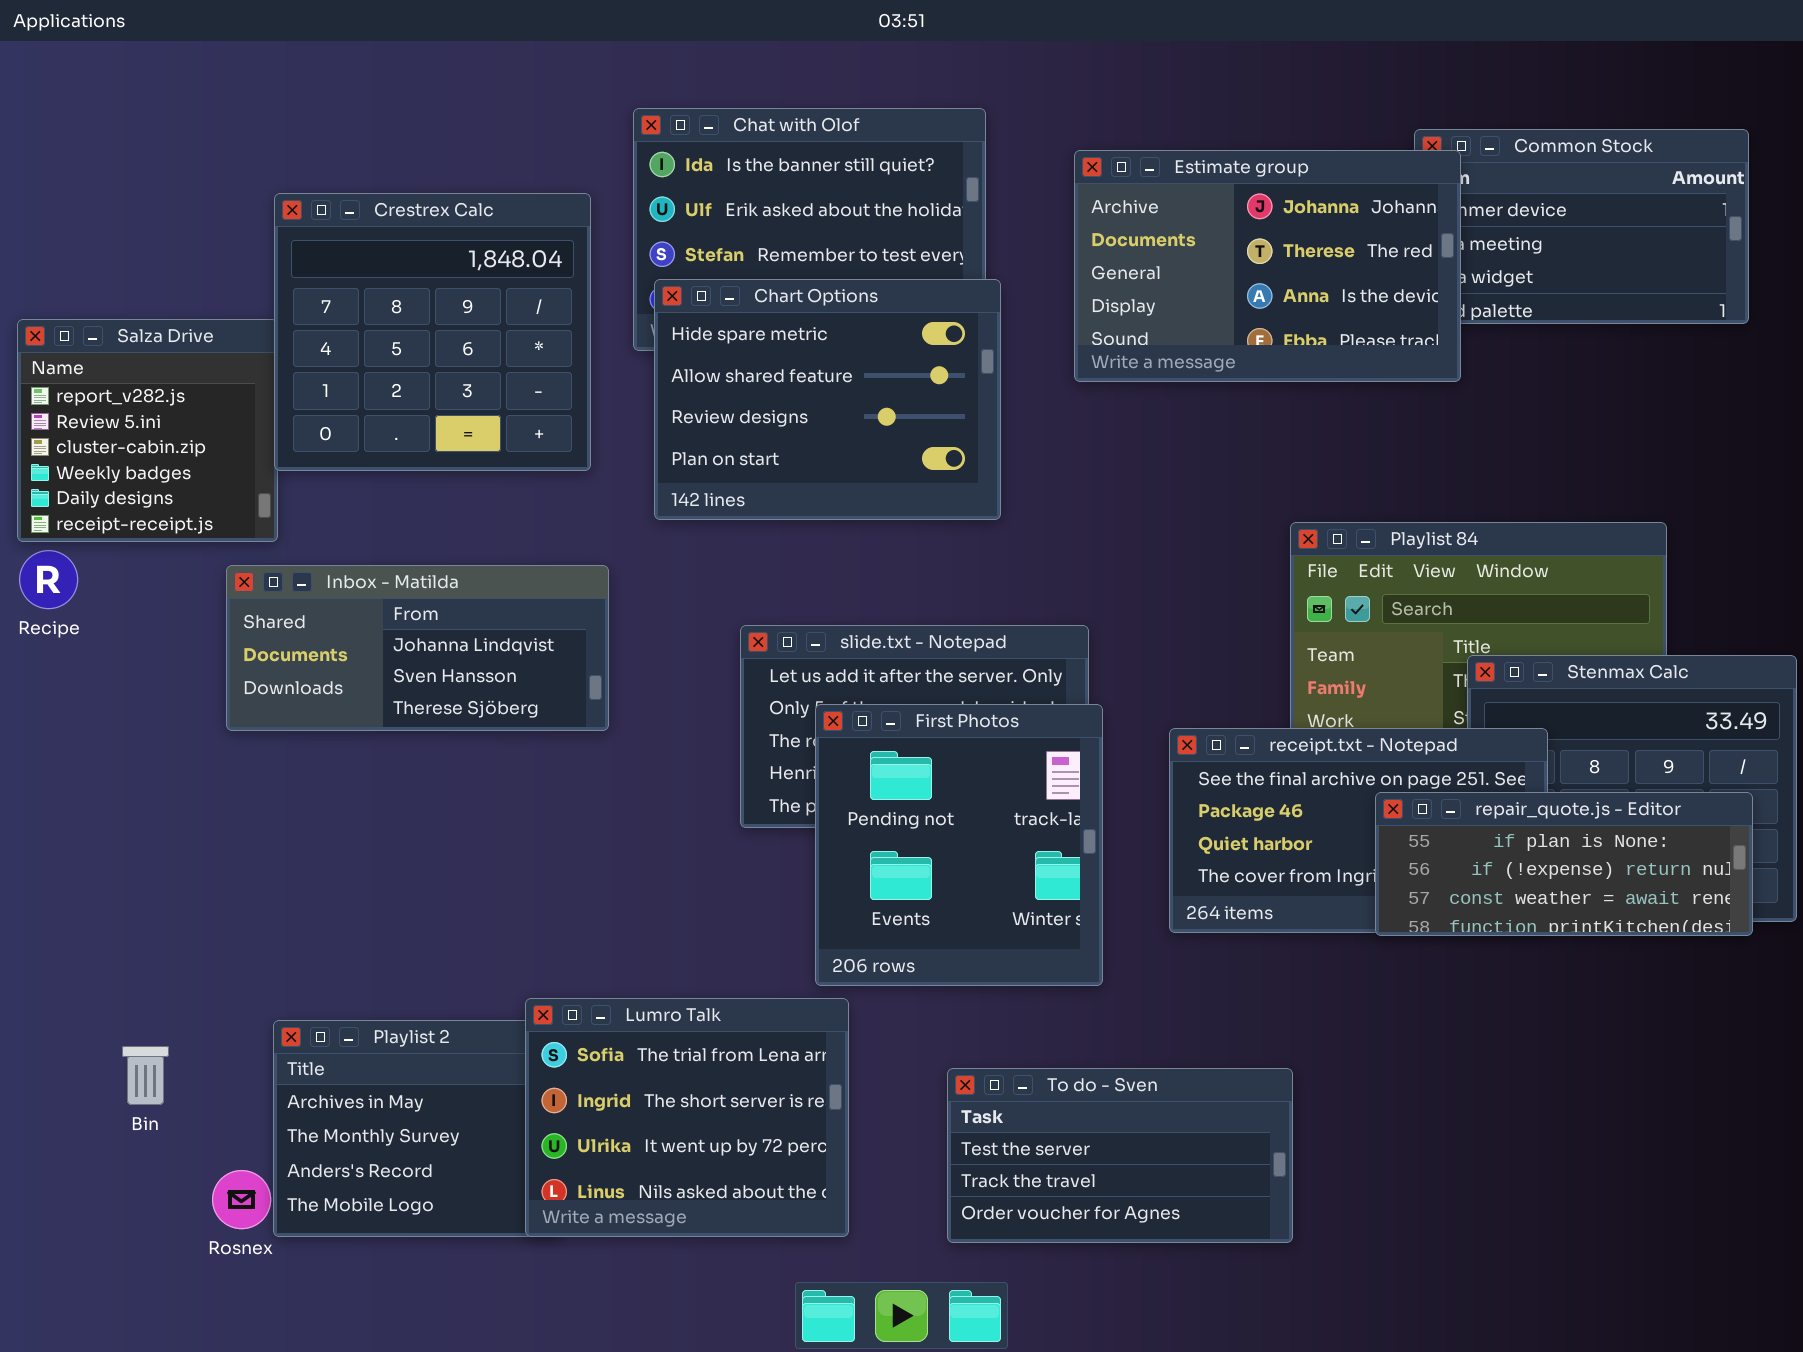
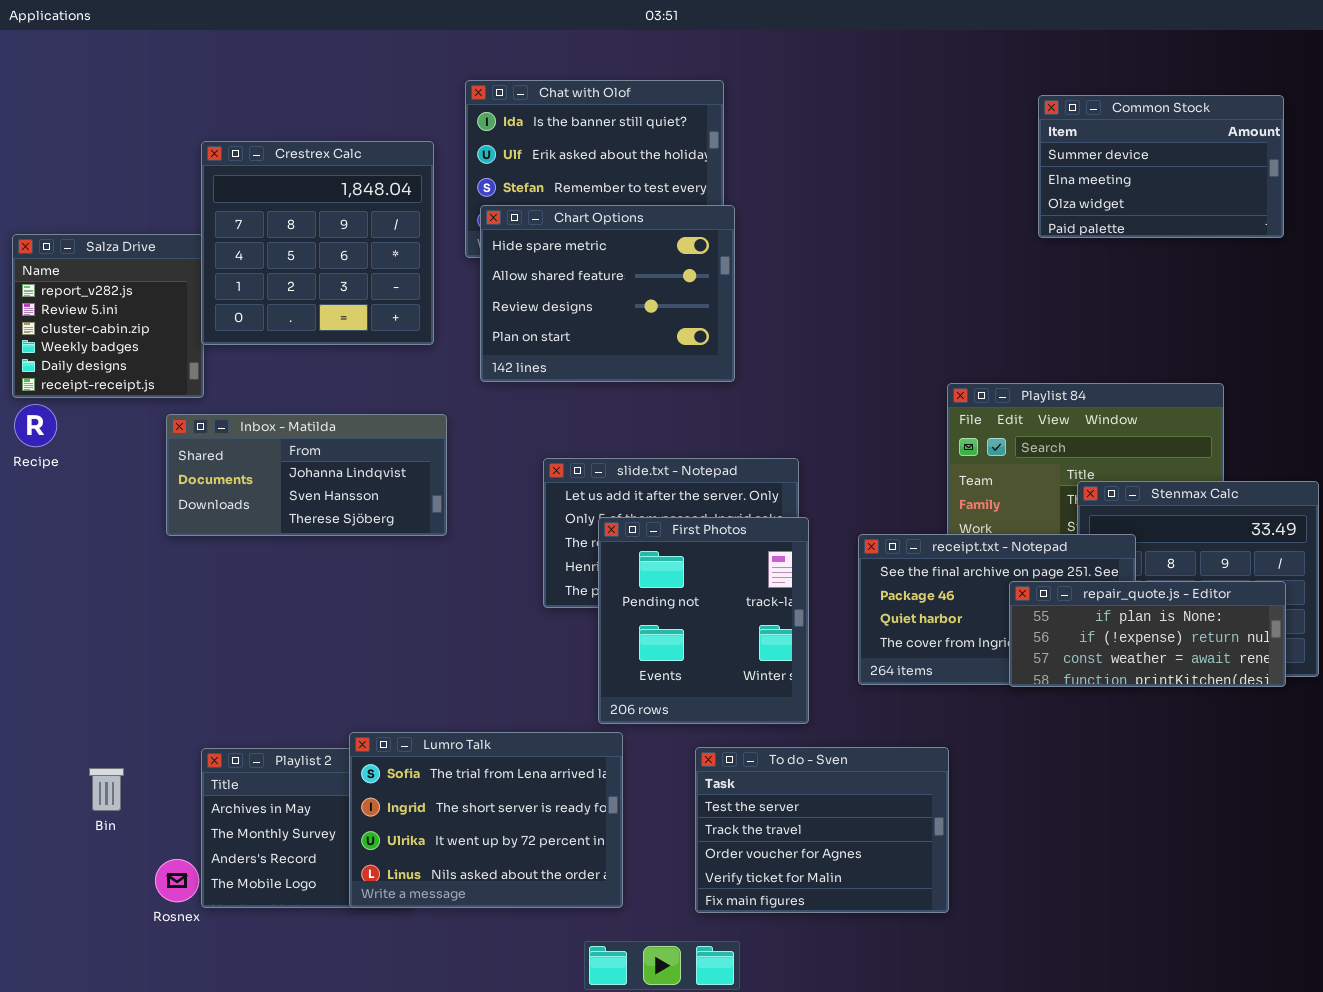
Estimate group: [1074,150,1461,382] -> none, closed
Lumro Talk: [525,998,849,1237] -> [349,732,623,908], resized
To do - Sven: [947,1068,1293,1243] -> [695,747,949,913], resized

